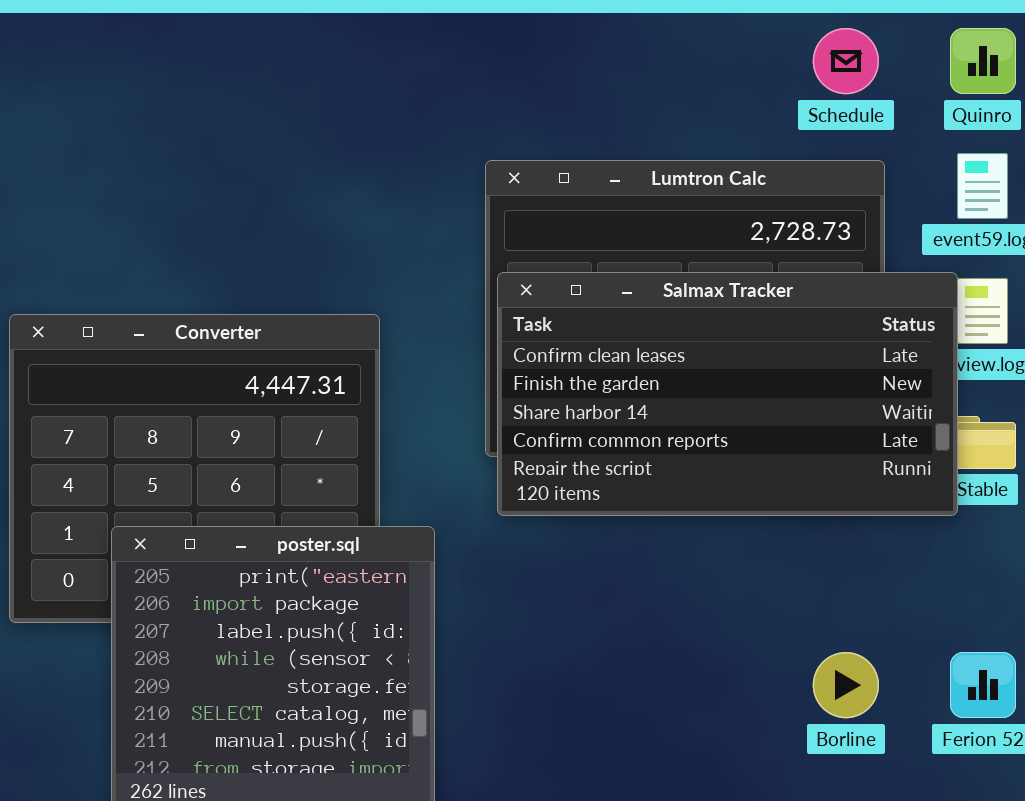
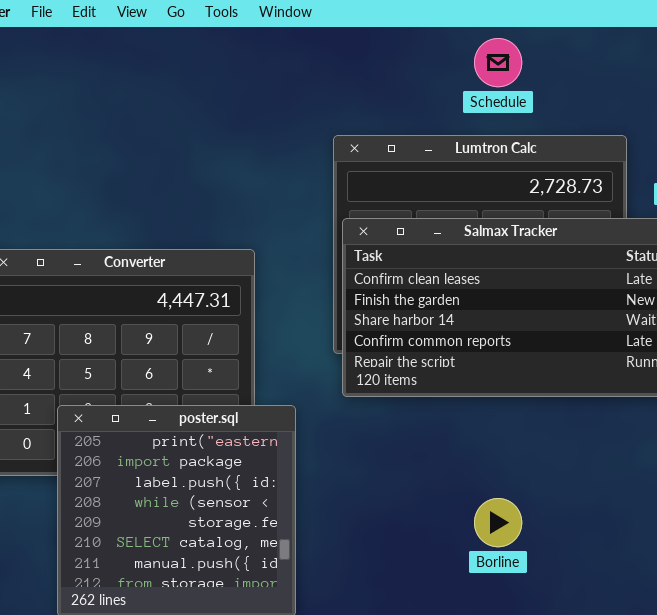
Schedule: [813,28,879,94] -> [474,38,522,87], moved
Borline: [813,652,879,718] -> [474,498,522,547], moved

